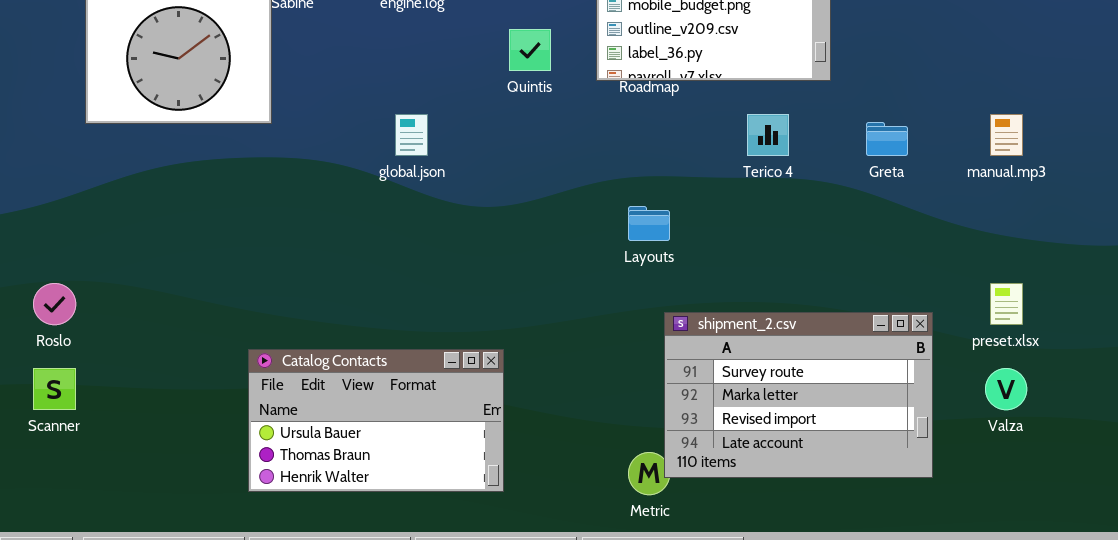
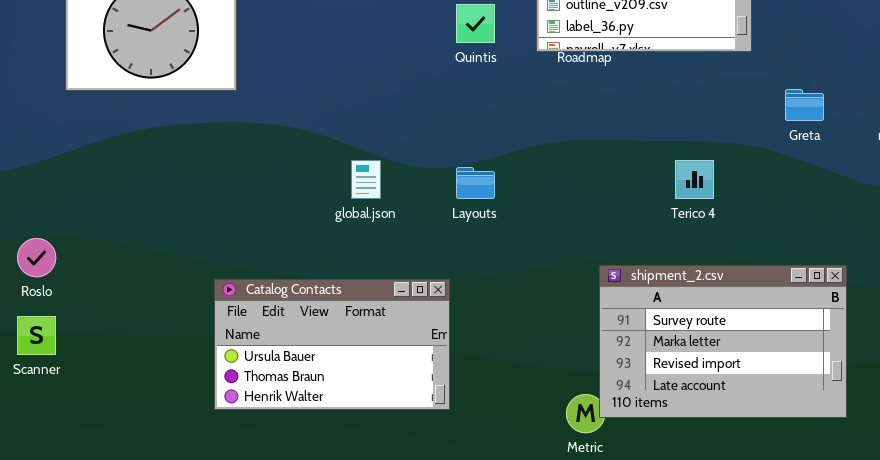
global.json: [395,114,428,156] -> [351,160,381,199], moved
Terico 4: [747,114,789,156] -> [675,160,714,199], moved
Layouts: [628,206,670,241] -> [456,167,495,199], moved
Catalog Contacts: [248,349,504,492] -> [214,279,450,410], moved

